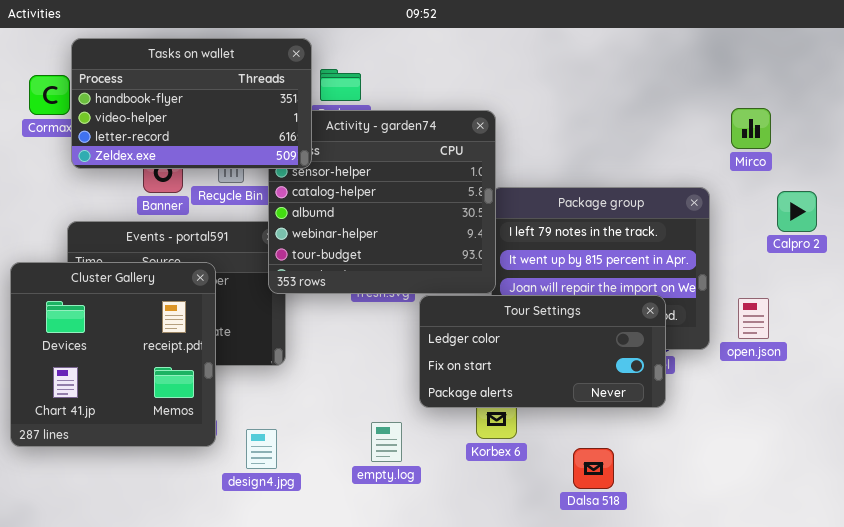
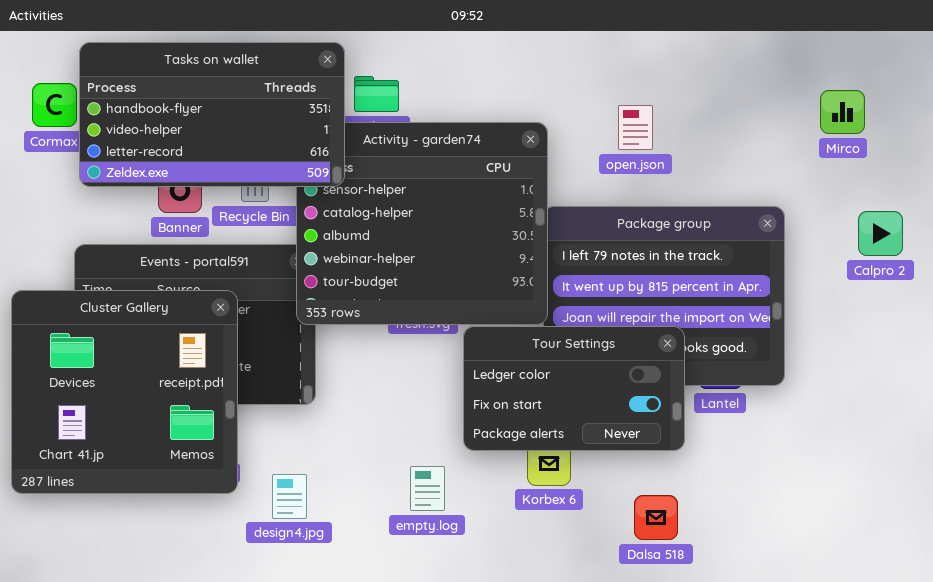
Mirco: [731,108,771,149] -> [820,90,865,134], moved
Tour Settings: [419,295,666,408] -> [463,326,685,451], resized
open.json: [738,298,769,339] -> [618,105,653,150], moved

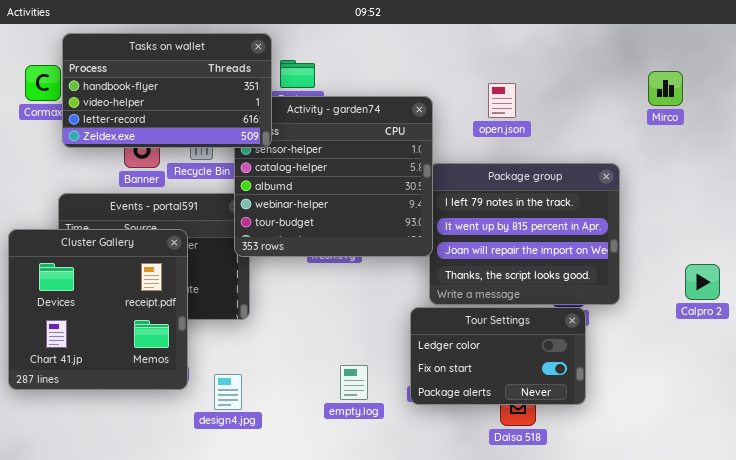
Calpro 2: [858,211,903,256] -> [685,264,720,300], moved
Tour Settings: [463,326,685,451] -> [410,307,586,405], moved
empty.log: [410,466,445,511] -> [340,365,368,400], moved

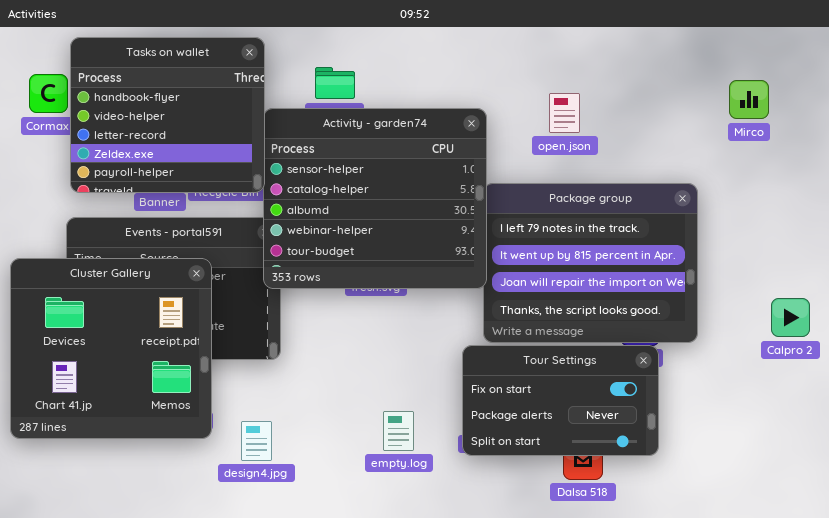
Tasks on wallet: [62,33,272,148] -> [70,37,265,193], resized
Tour Settings: [410,307,586,405] -> [462,345,659,456], scrolled down 1 row

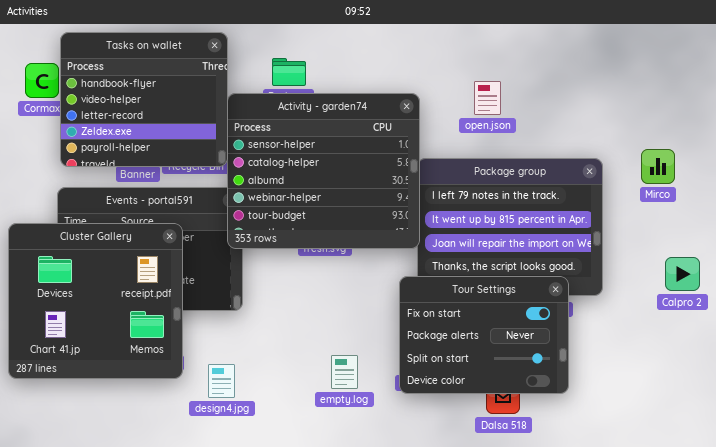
Mirco: [729,80,769,119] -> [641,149,675,184], moved
Tour Settings: [462,345,659,456] -> [399,276,569,394], resized

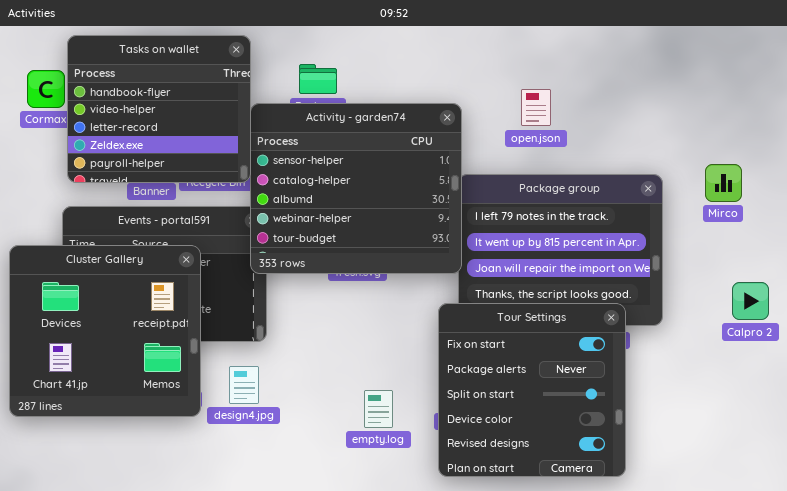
Tour Settings: [399,276,569,394] -> [438,303,626,477], resized
design4.jpg: [208,364,235,398] -> [229,366,259,404], moved

